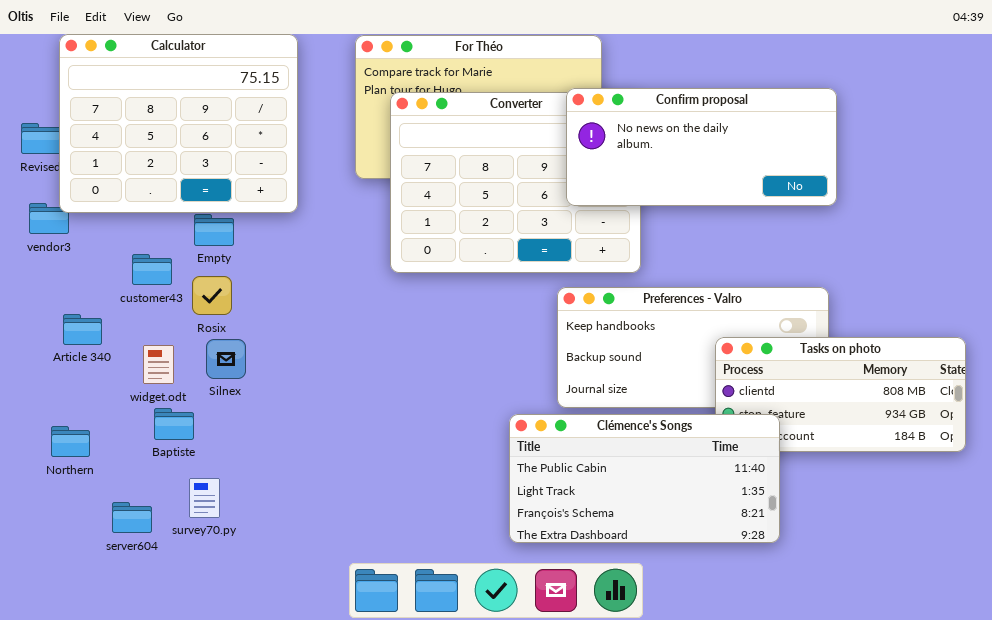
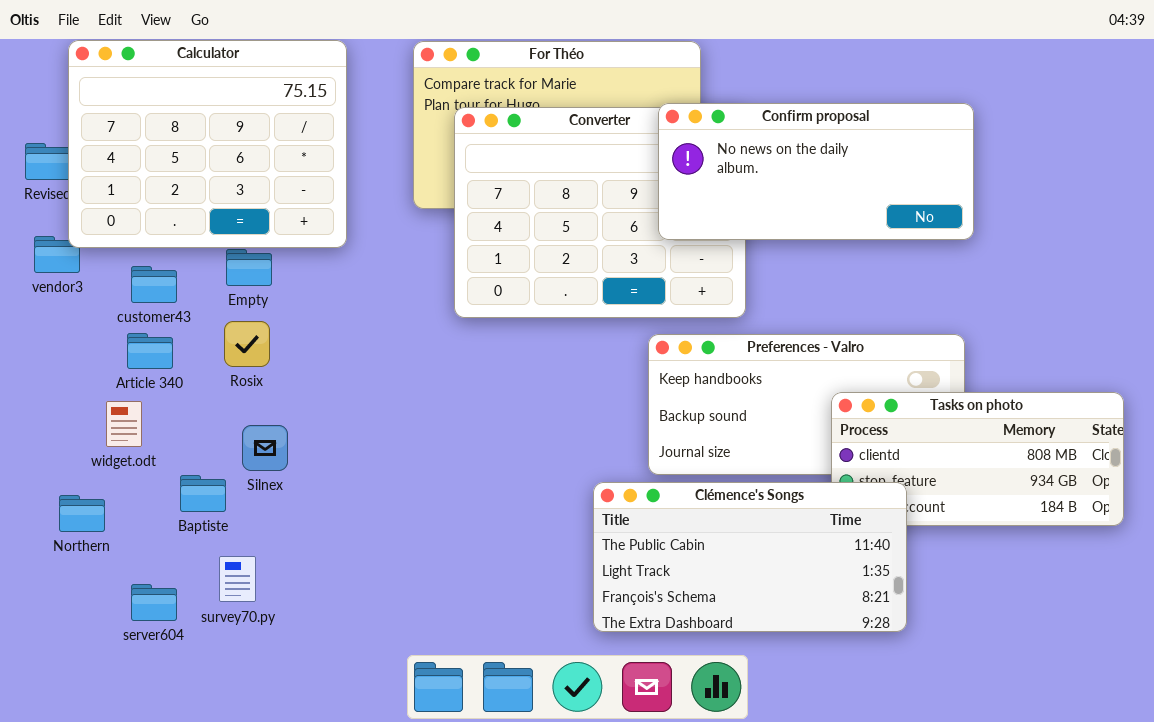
customer43: [132,254,172,285] -> [131,266,177,303], moved
Article 340: [63,314,102,345] -> [127,333,173,369], moved
Silnex: [206,339,246,379] -> [242,425,288,471], moved
widget.odt: [143,345,174,384] -> [106,401,142,447], moved

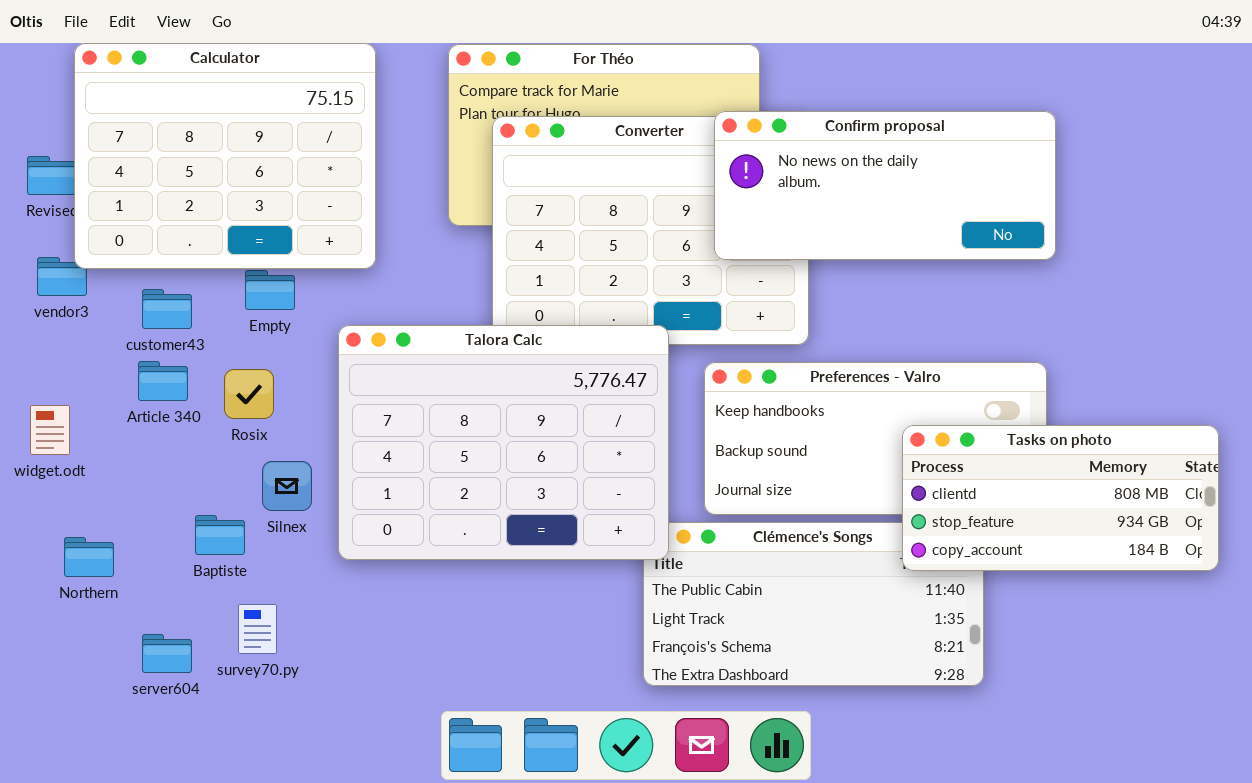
Talora Calc: none -> [338,325,669,560], opened
Rosix: [224,321,270,367] -> [224,369,274,419], moved
Tasks on photo: [831,392,1124,526] -> [902,425,1219,571], raised
widget.odt: [106,401,142,447] -> [30,405,70,455], moved

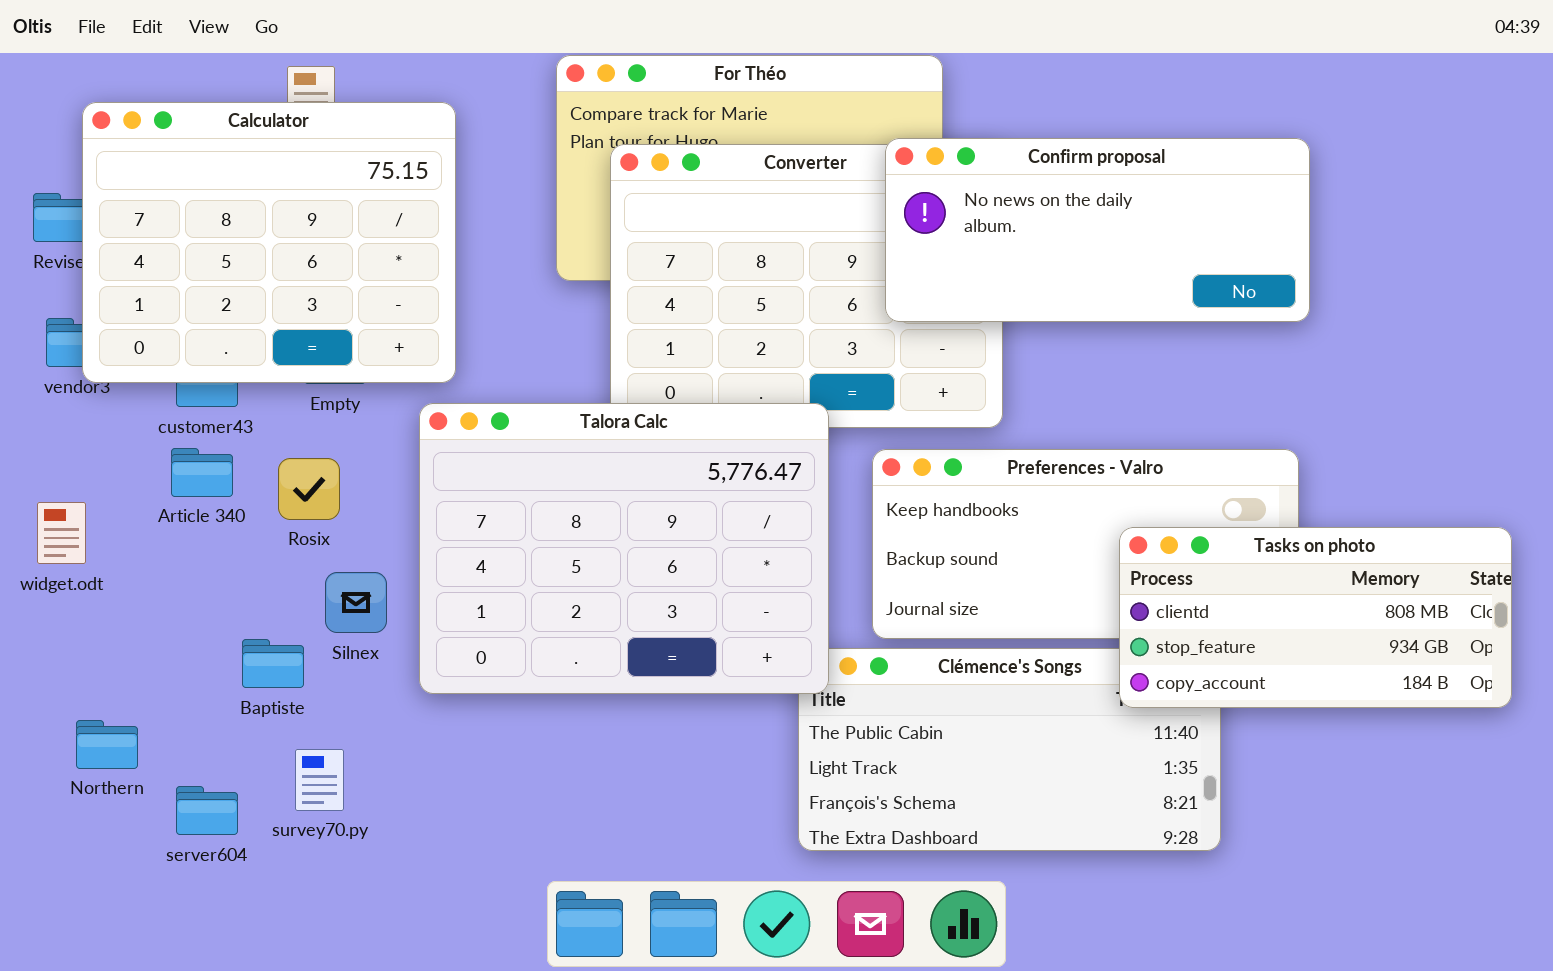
Calculator: [74,43,376,269] -> [82,102,456,383], moved
Northern: [64,537,114,577] -> [76,720,138,769], moved

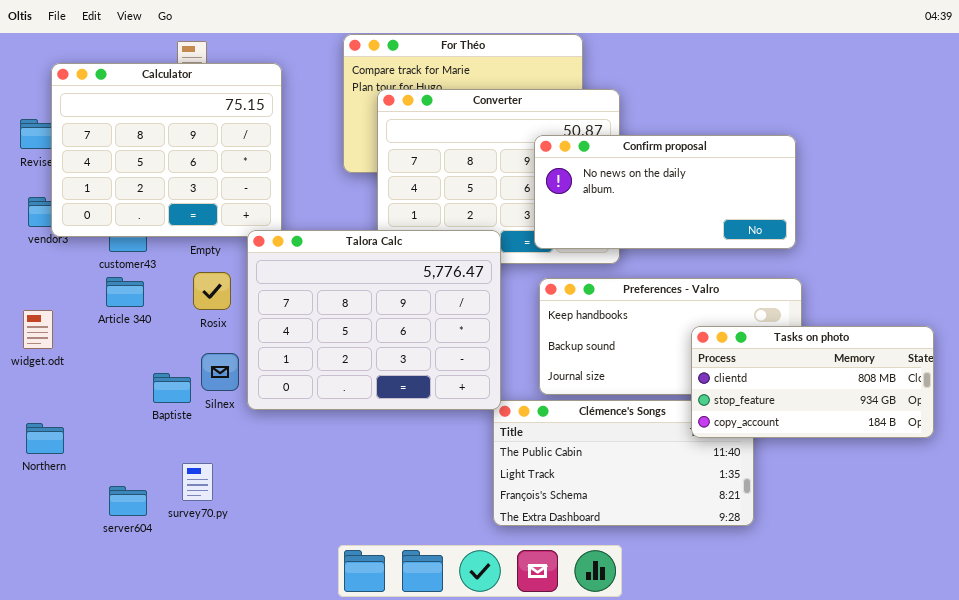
Confirm proposal: [885,138,1310,322] -> [534,135,796,249], moved
Talora Calc: [419,403,829,694] -> [247,230,501,410], moved
Rosix: [278,458,340,520] -> [193,272,231,310], moved
Baptiste: [242,639,304,688] -> [153,373,191,403], moved
Northern: [76,720,138,769] -> [26,423,64,454], moved

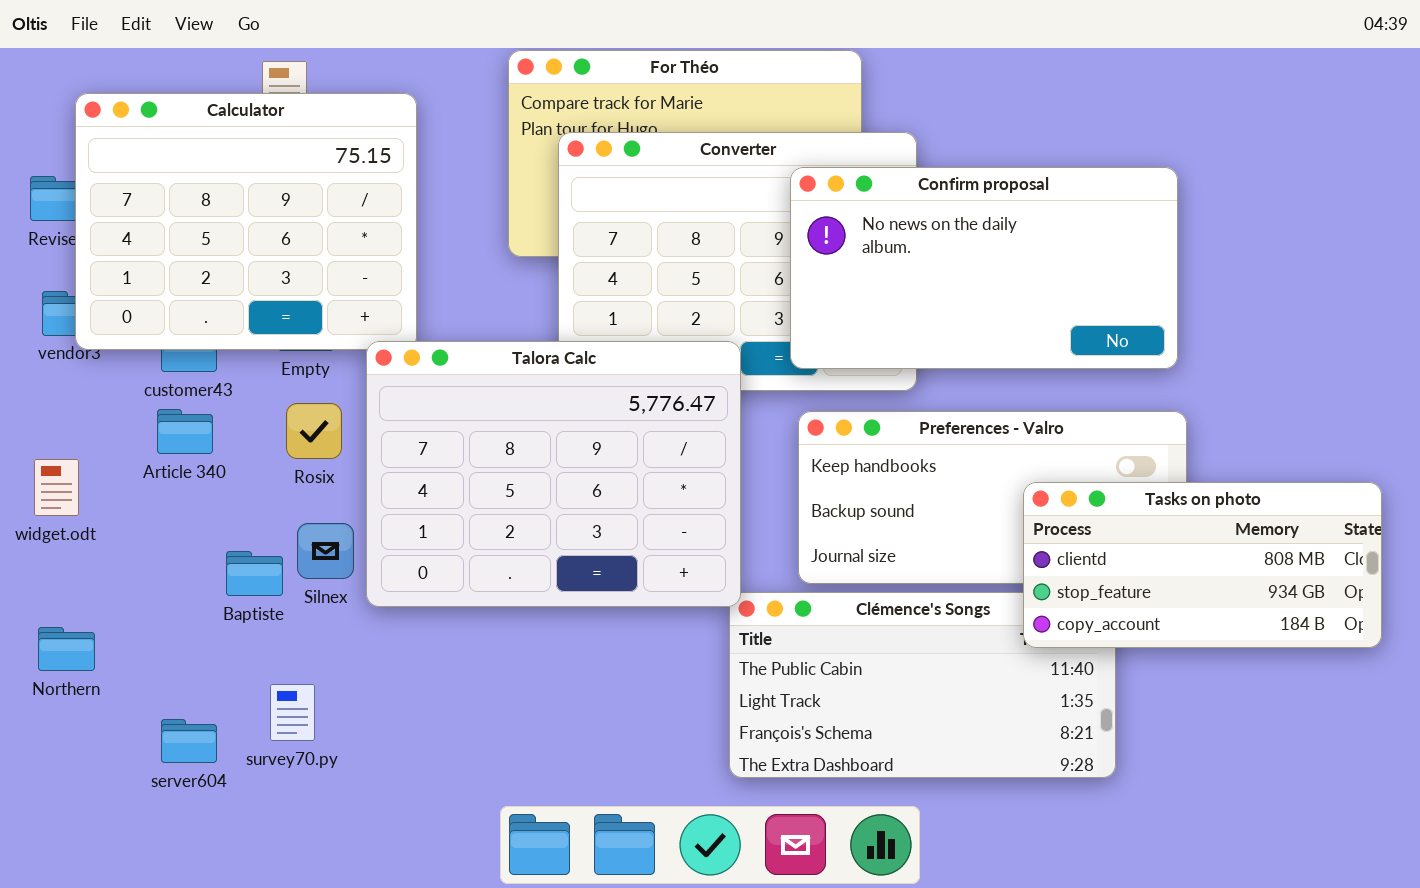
Confirm proposal: [534,135,796,249] -> [790,167,1178,369], resized

